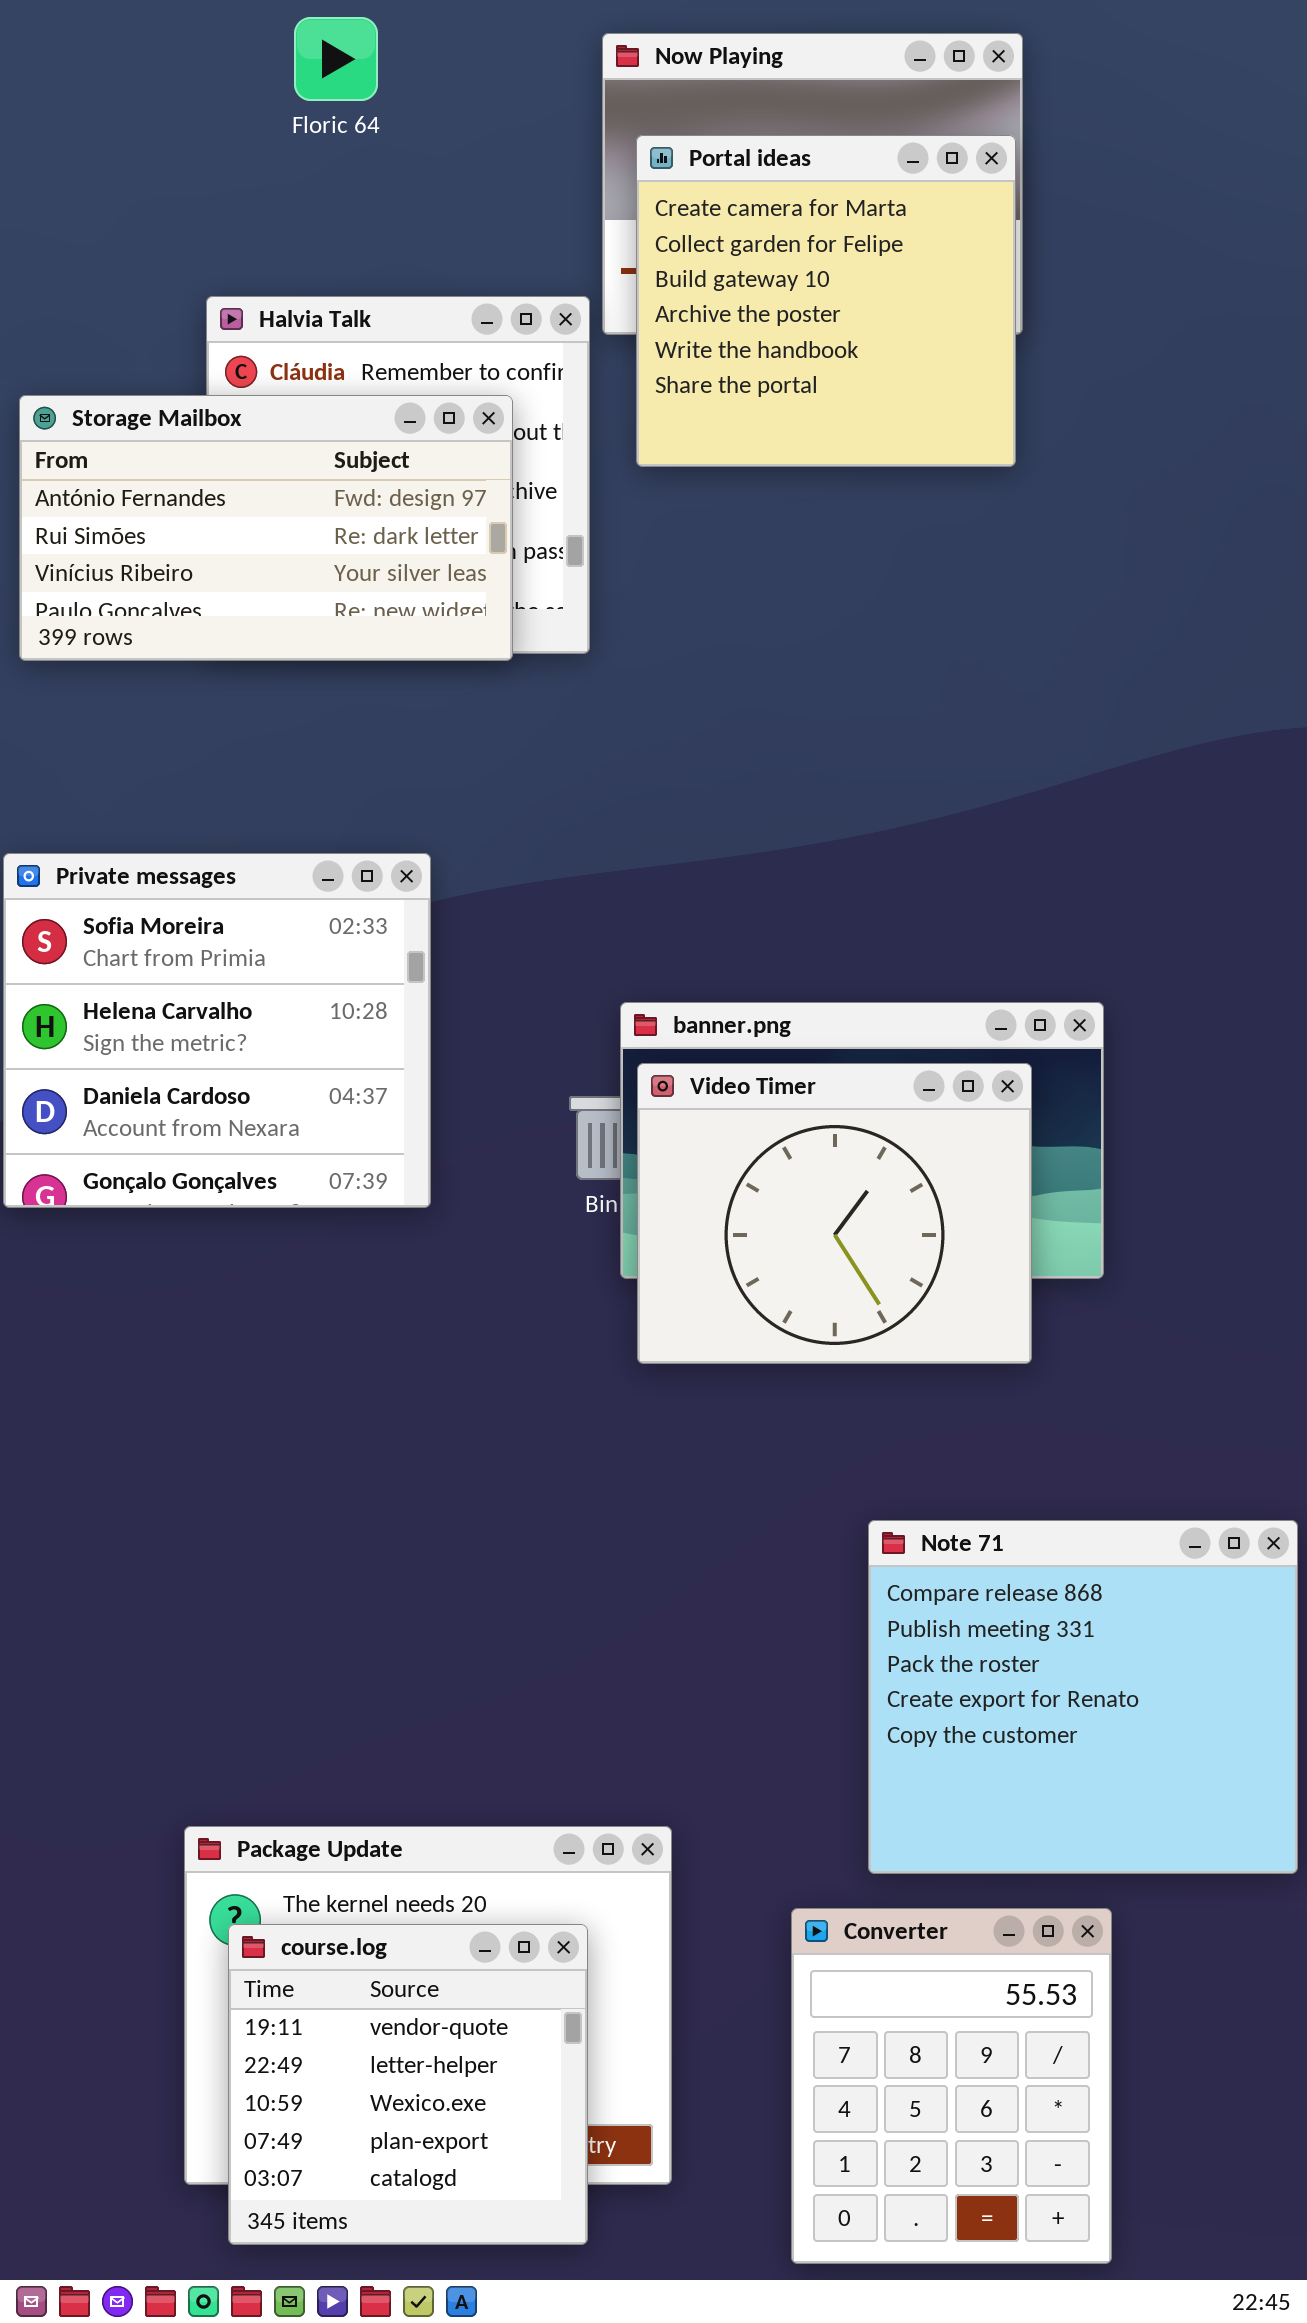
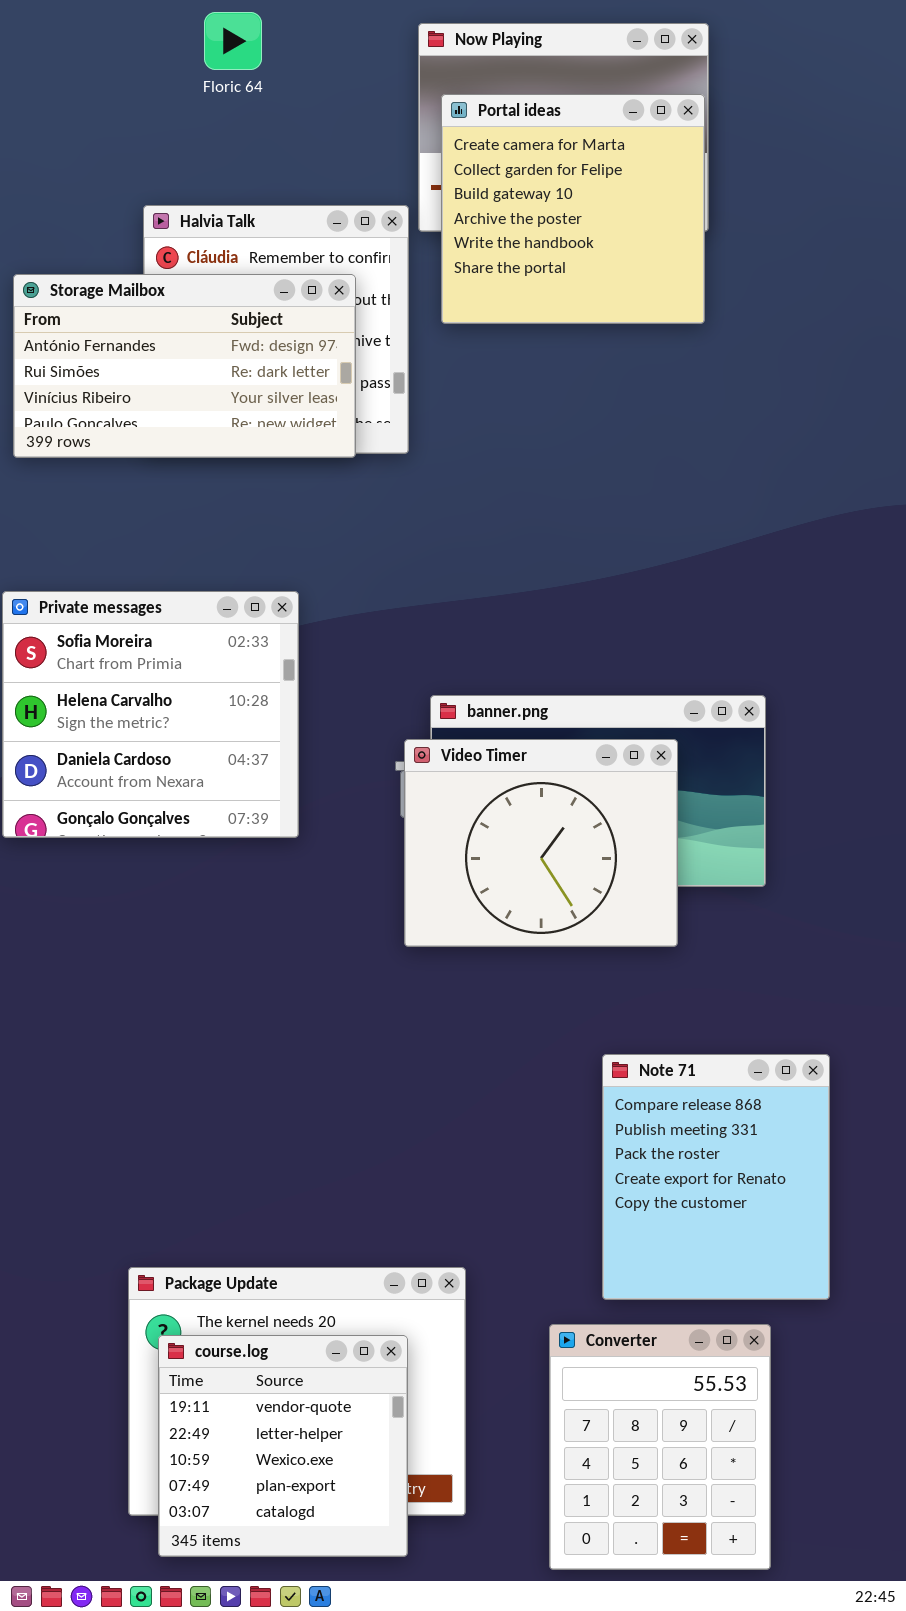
Video Timer: [637,1063,1032,1364] -> [404,739,678,947], moved
Note 71: [868,1520,1298,1874] -> [602,1054,830,1300], resized

